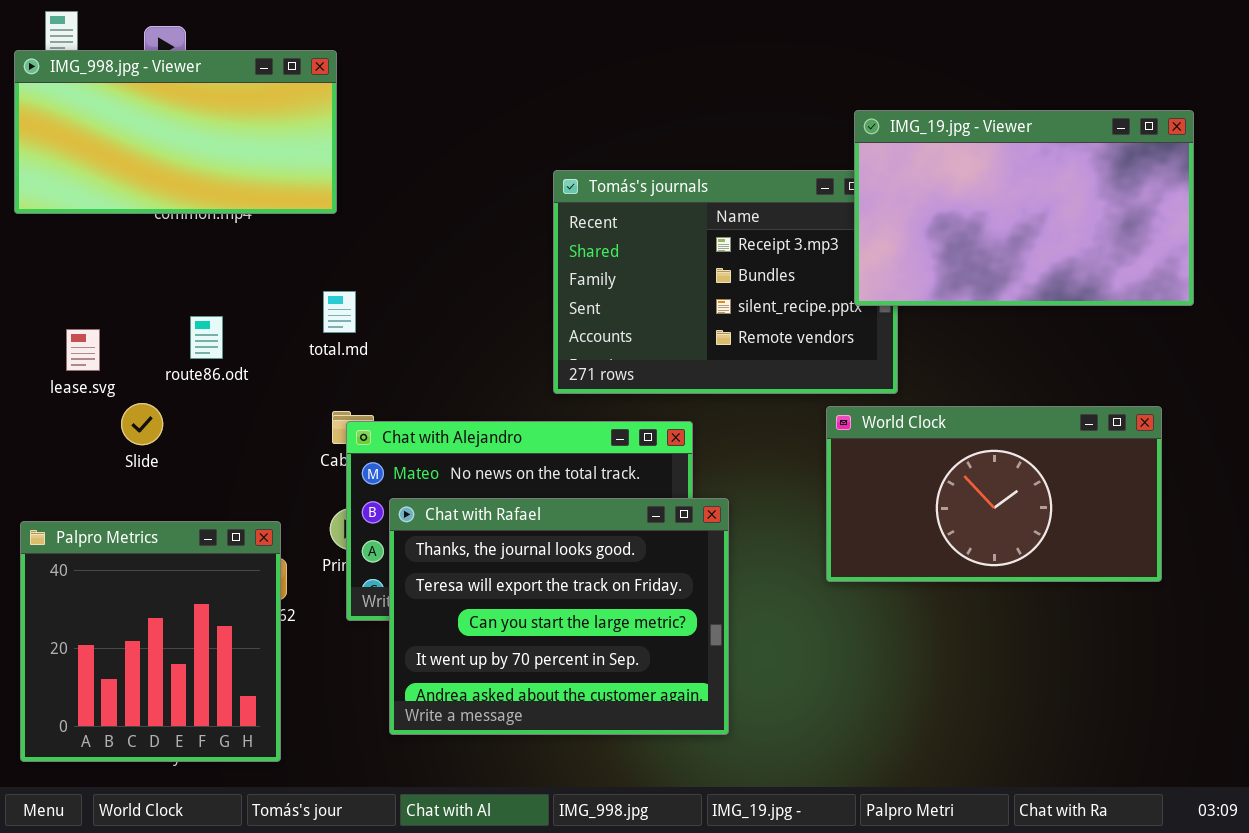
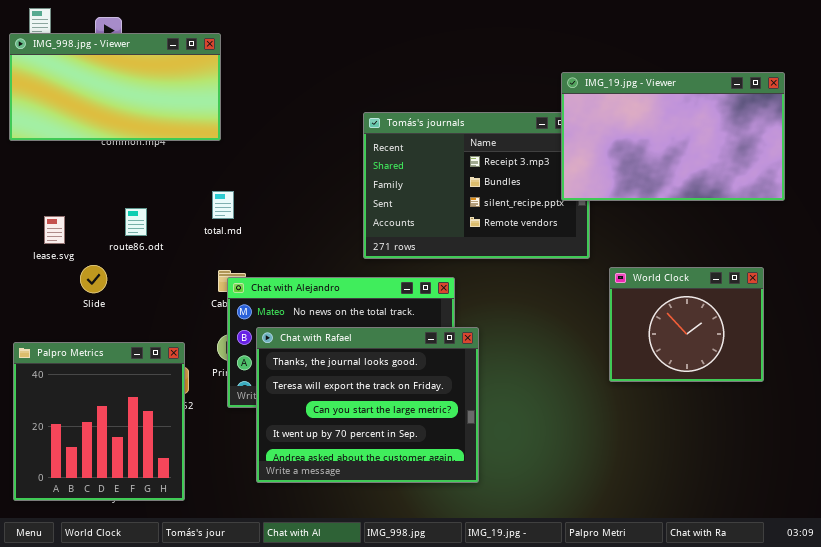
World Clock: [826,406,1162,582] -> [609,267,764,382], resized

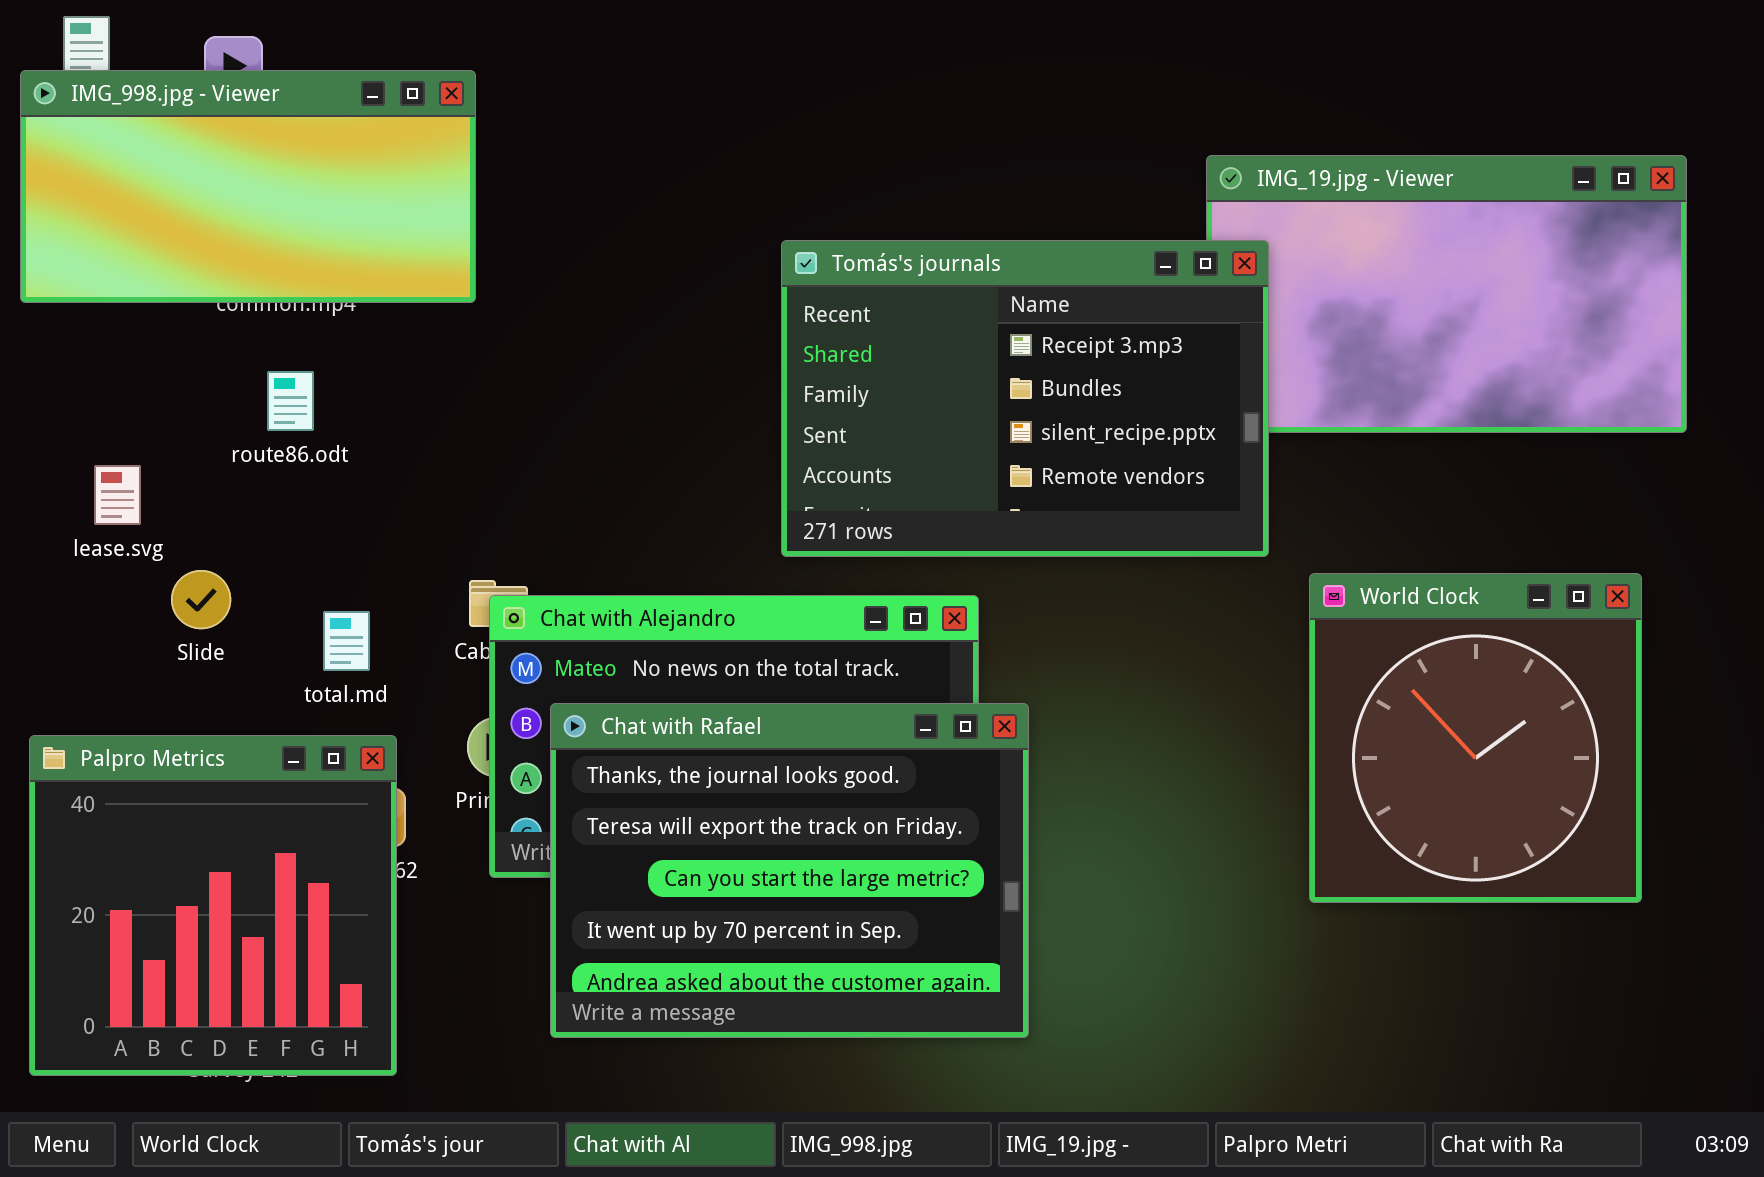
Tomás's journals: [363,112,590,259] -> [781,240,1269,557], raised
total.md: [212,191,234,219] -> [323,611,370,671], moved
route86.odt: [125,208,147,236] -> [267,371,314,431], moved
World Clock: [609,267,764,382] -> [1309,573,1642,903], resized

